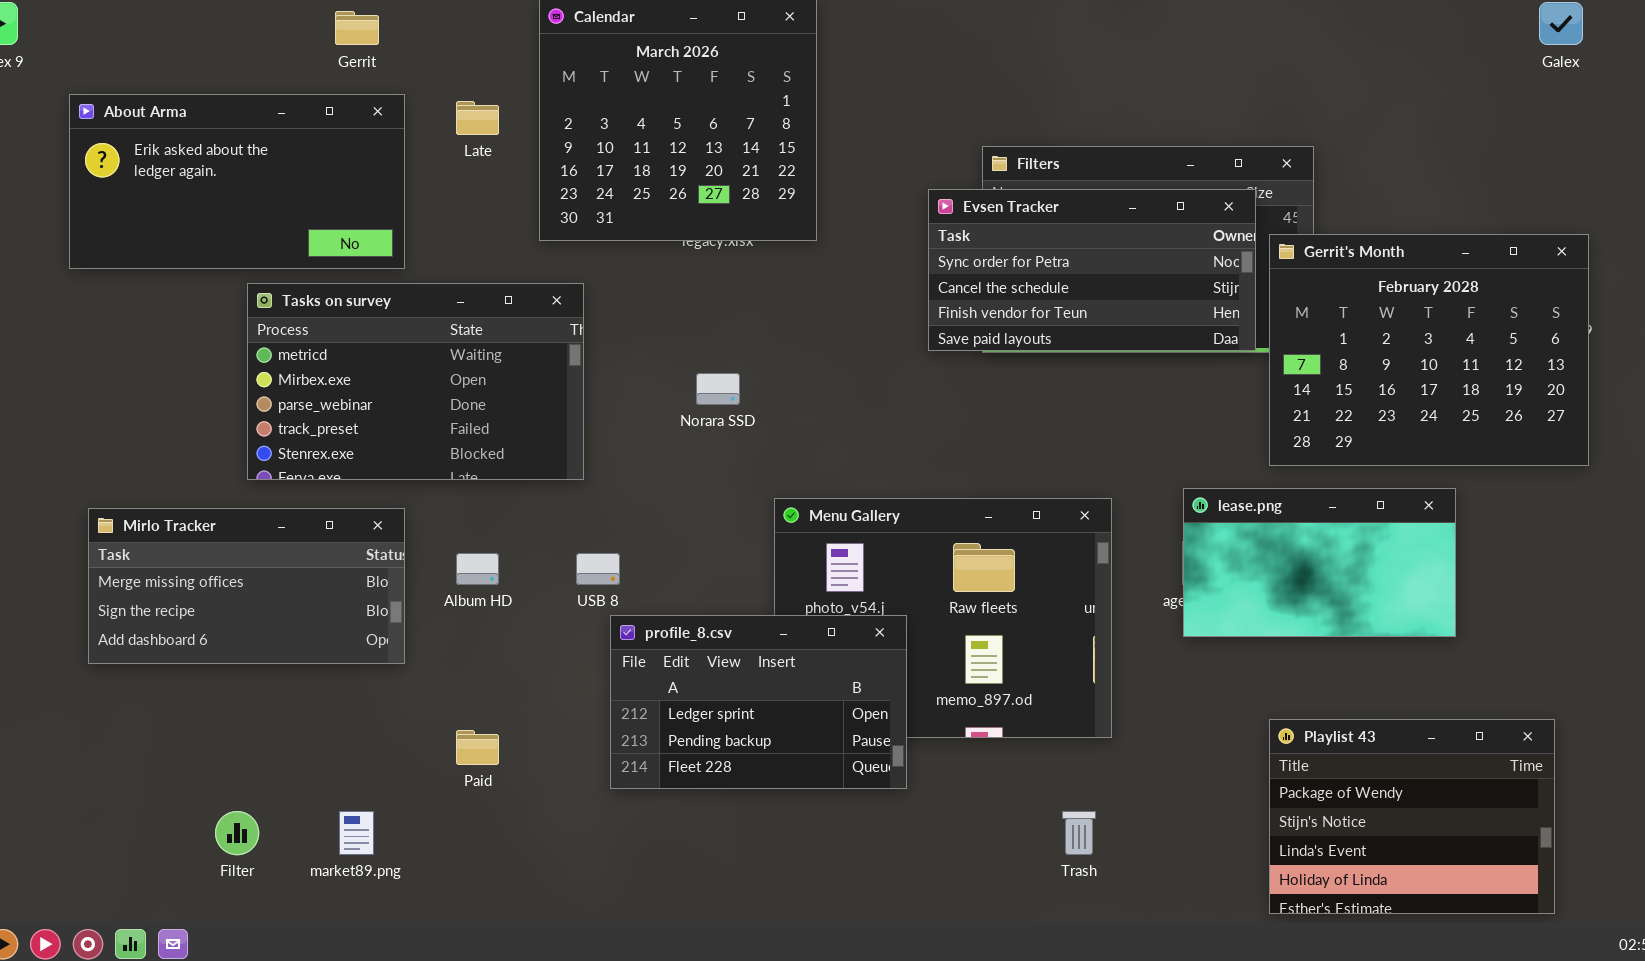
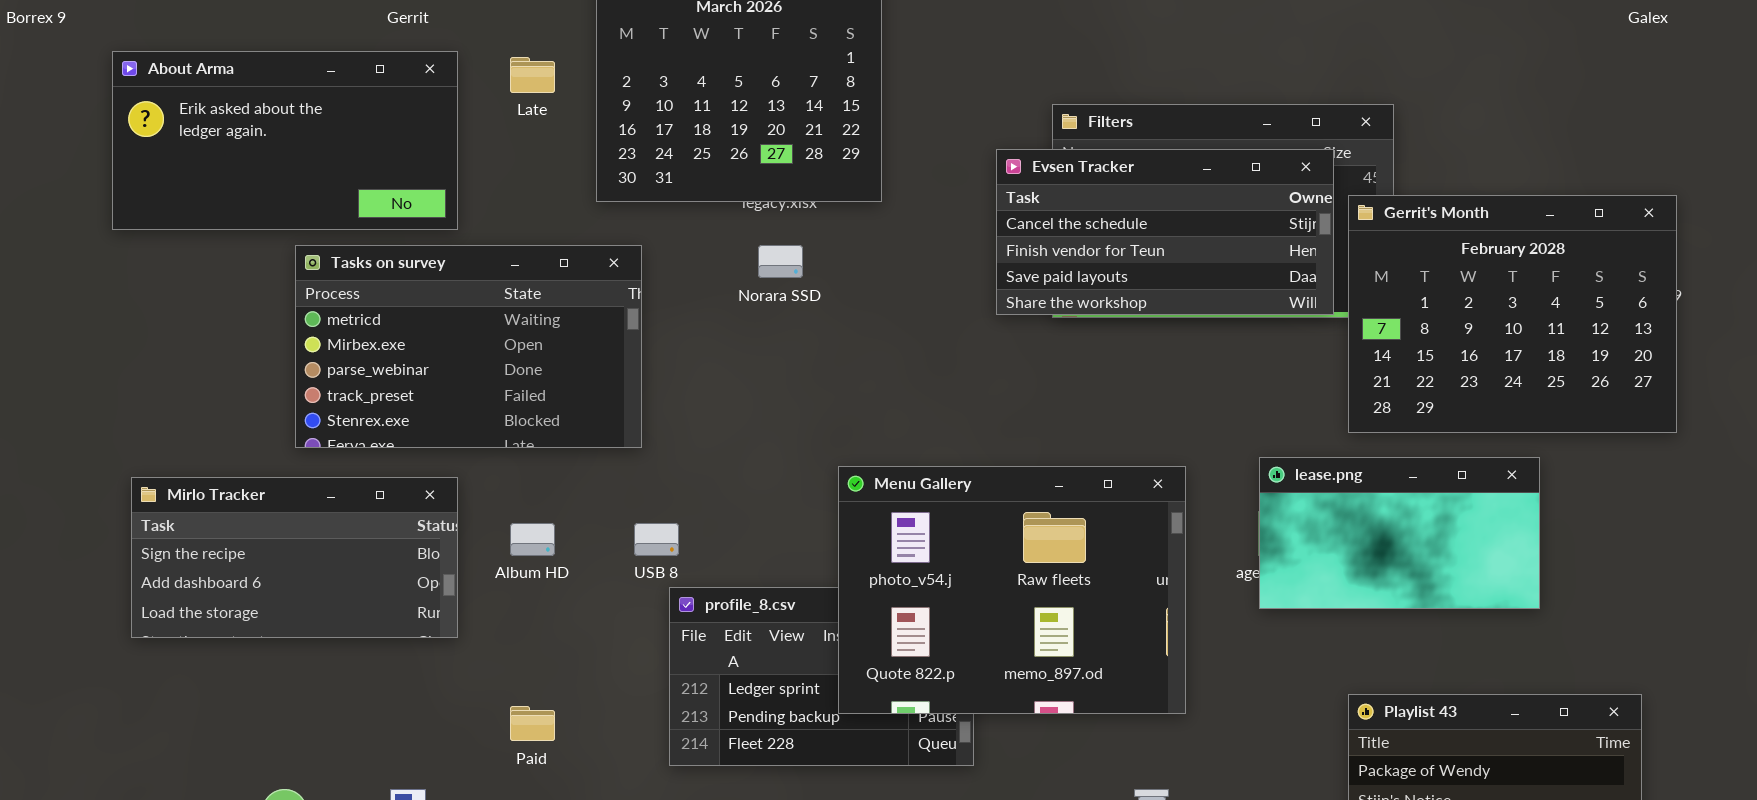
Evsen Tracker: [928,189,1256,351] -> [996,149,1334,315], scrolled down 1 row
Norara SSD: [696,373,740,405] -> [758,245,803,278], moved
Menu Gallery: [774,498,1112,738] -> [838,466,1186,714], raised
Mirlo Tracker: [88,508,405,664] -> [131,477,458,638], scrolled down 1 row

